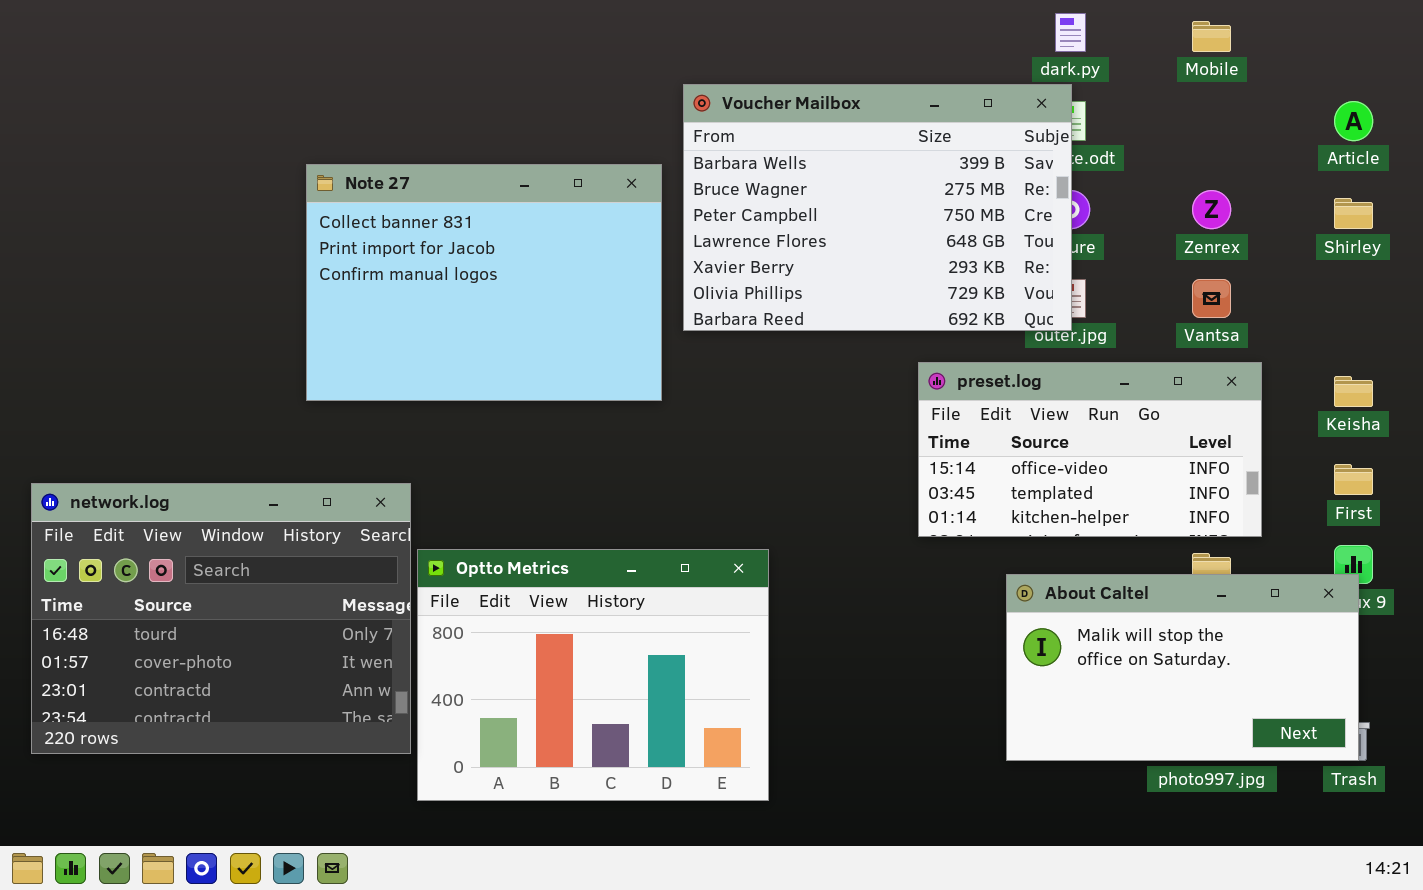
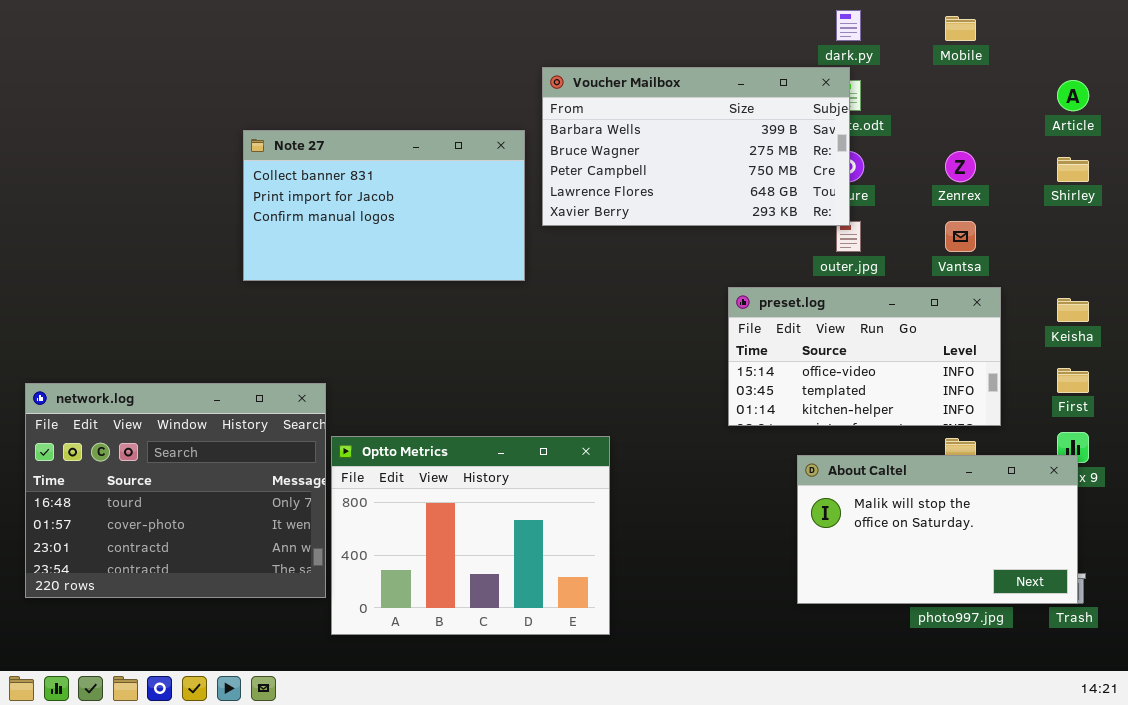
Voucher Mailbox: [683,84,1072,331] -> [542,67,850,226], resized
Note 27: [306,164,662,401] -> [243,130,525,281], resized

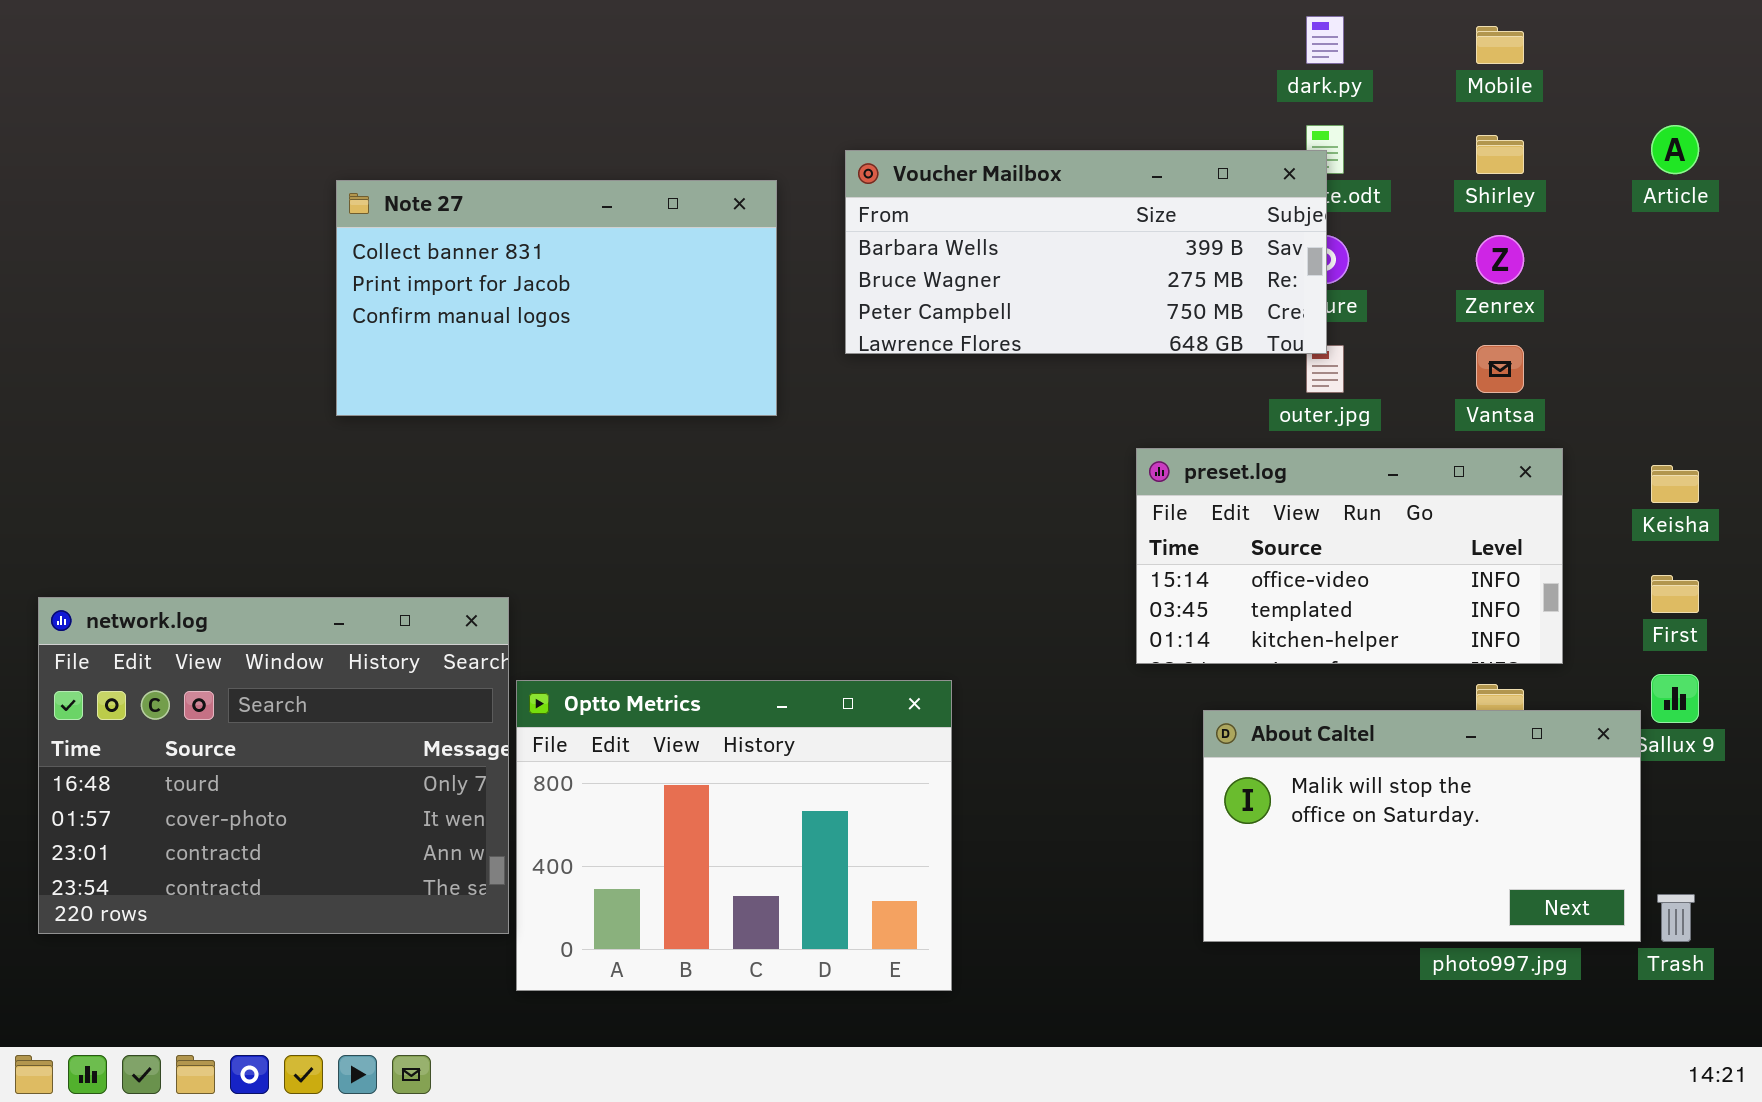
Voucher Mailbox: [542,67,850,226] -> [845,150,1327,354], resized
Note 27: [243,130,525,281] -> [336,180,777,416], moved
Shirley: [1057,157,1089,182] -> [1476,135,1524,174], moved
About Caltel: [797,455,1078,604] -> [1203,710,1641,942], moved

